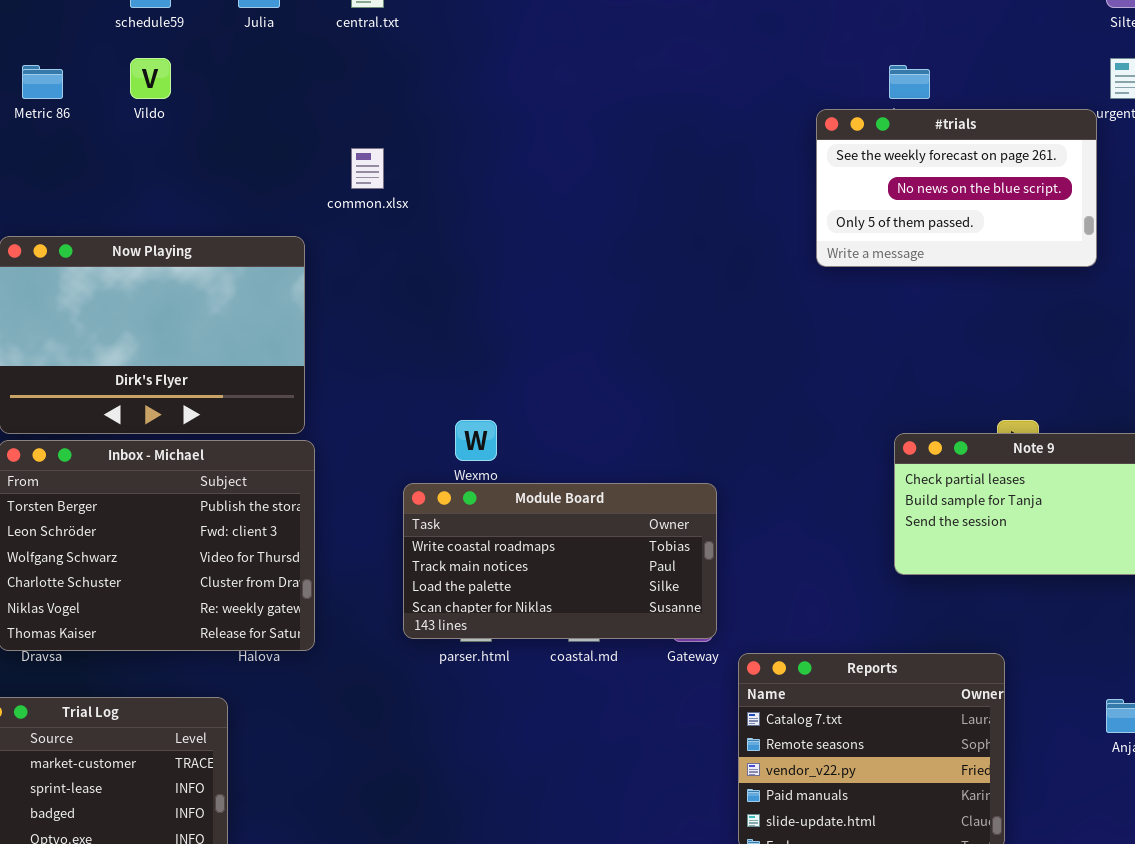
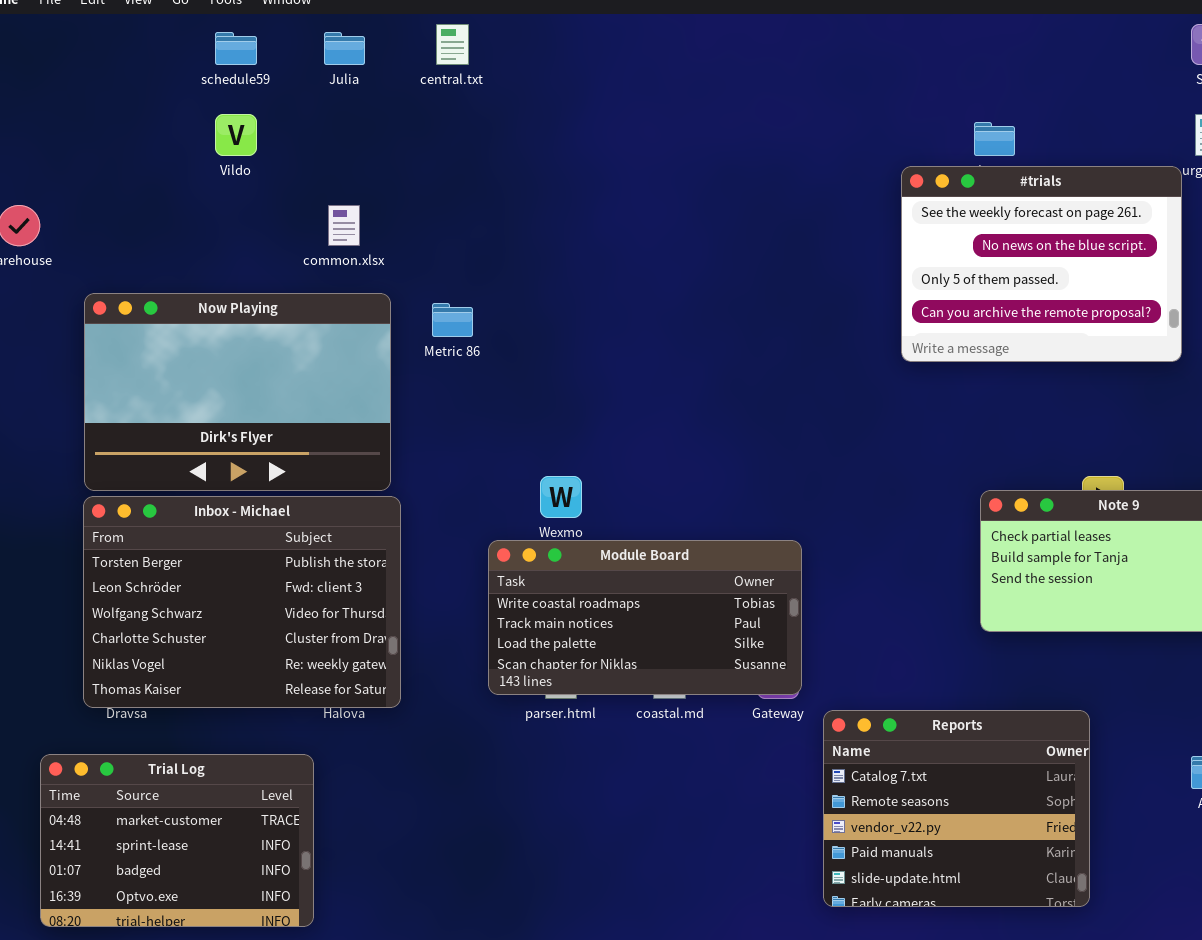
Metric 86: [22,65,63,99] -> [432,303,473,337], moved
#trials: [816,109,1097,267] -> [901,166,1182,362], resized
common.xlsx: [351,148,384,189] -> [328,205,360,246], moved

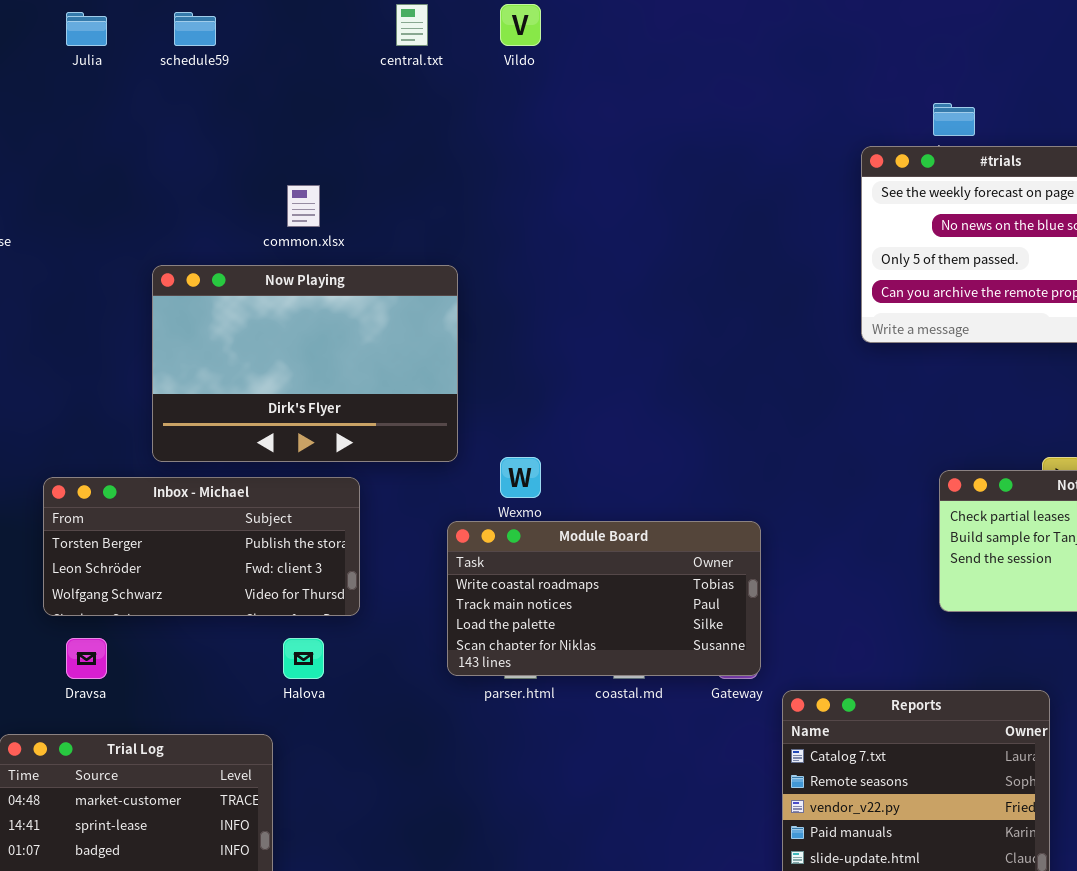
Julia: [324,32,365,65] -> [66,12,107,46], moved
Vildo: [215,114,257,156] -> [500,4,541,46], moved
Now Playing: [84,293,391,491] -> [152,265,458,462], moved
Inbox - Michael: [83,496,401,708] -> [43,477,360,616], resized

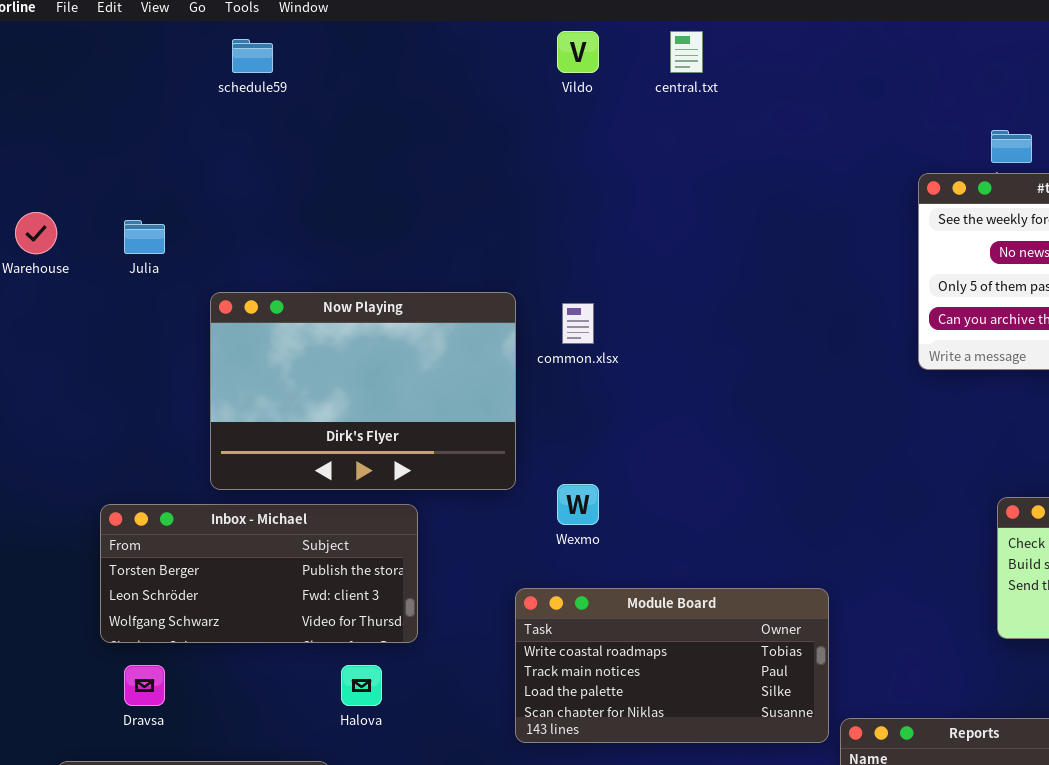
central.txt: [396,4,428,46] -> [670,31,703,73], moved
Julia: [66,12,107,46] -> [124,220,165,254], moved
common.xlsx: [287,185,320,227] -> [562,303,594,344], moved
Module Board: [447,521,761,676] -> [515,588,829,743], moved

